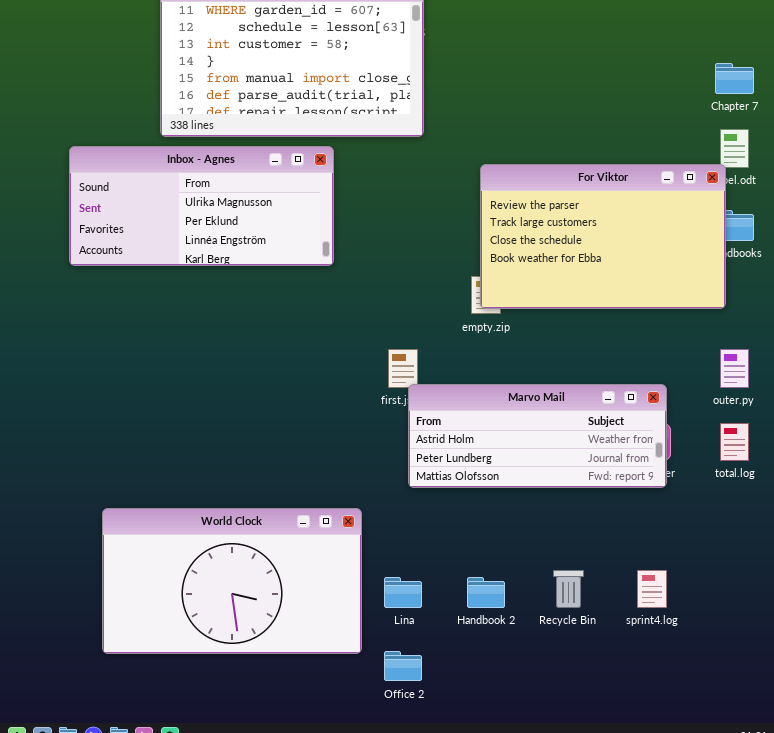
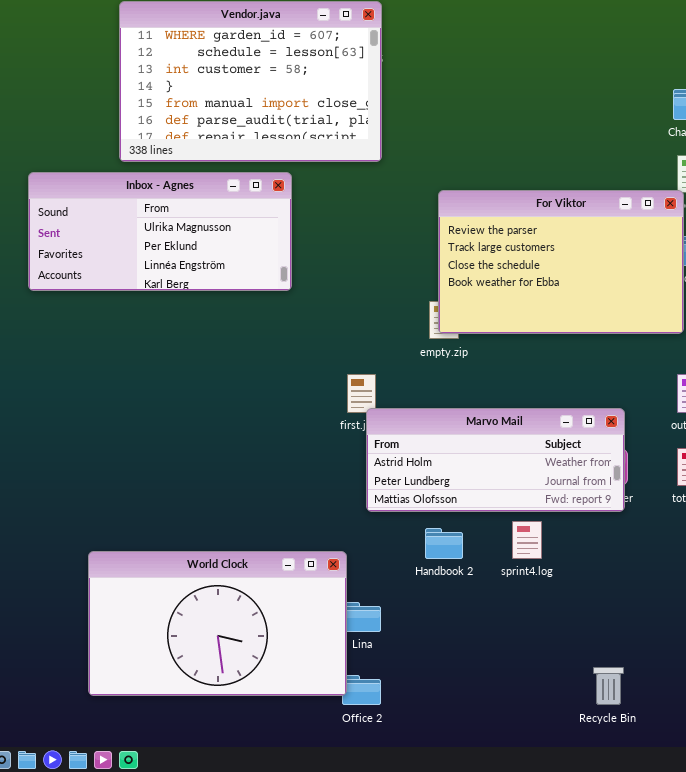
World Clock: [102,508,362,654] -> [88,551,347,696], moved
Recycle Bin: [553,570,584,608] -> [593,667,624,705], moved
sprint4.log: [637,570,667,608] -> [512,521,542,559], moved
Handbook 2: [467,577,505,608] -> [425,528,463,559], moved

